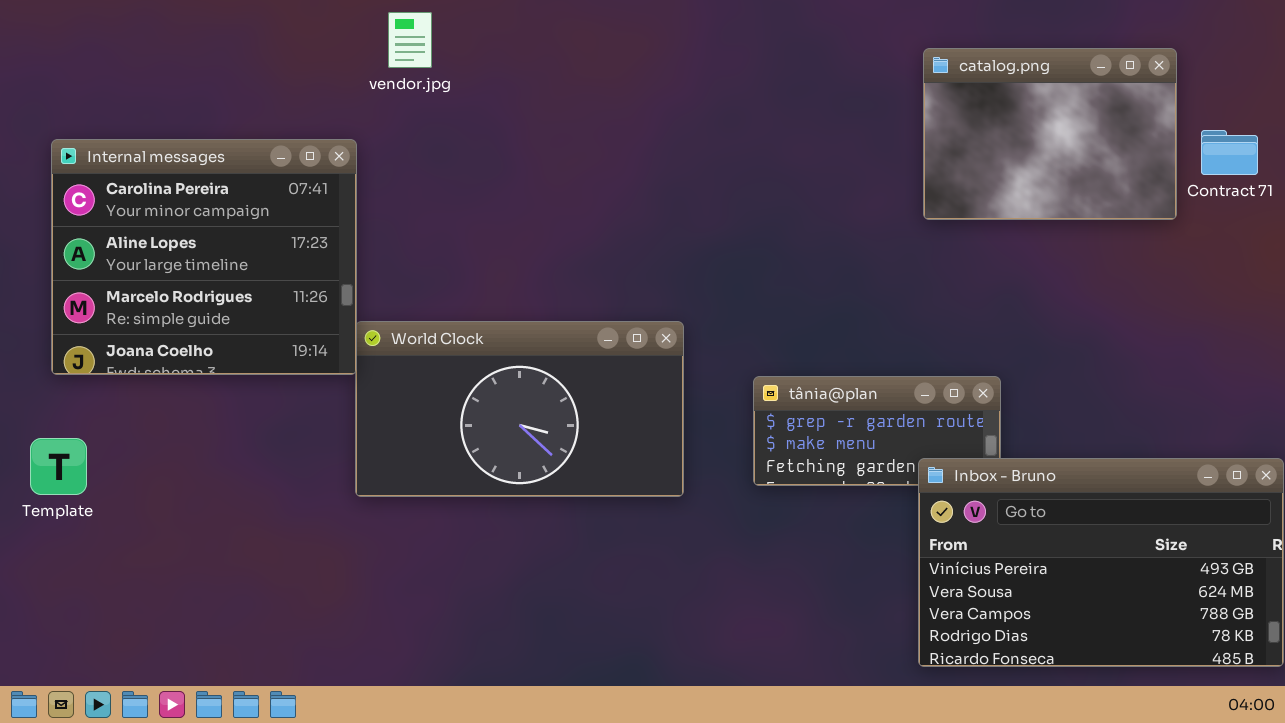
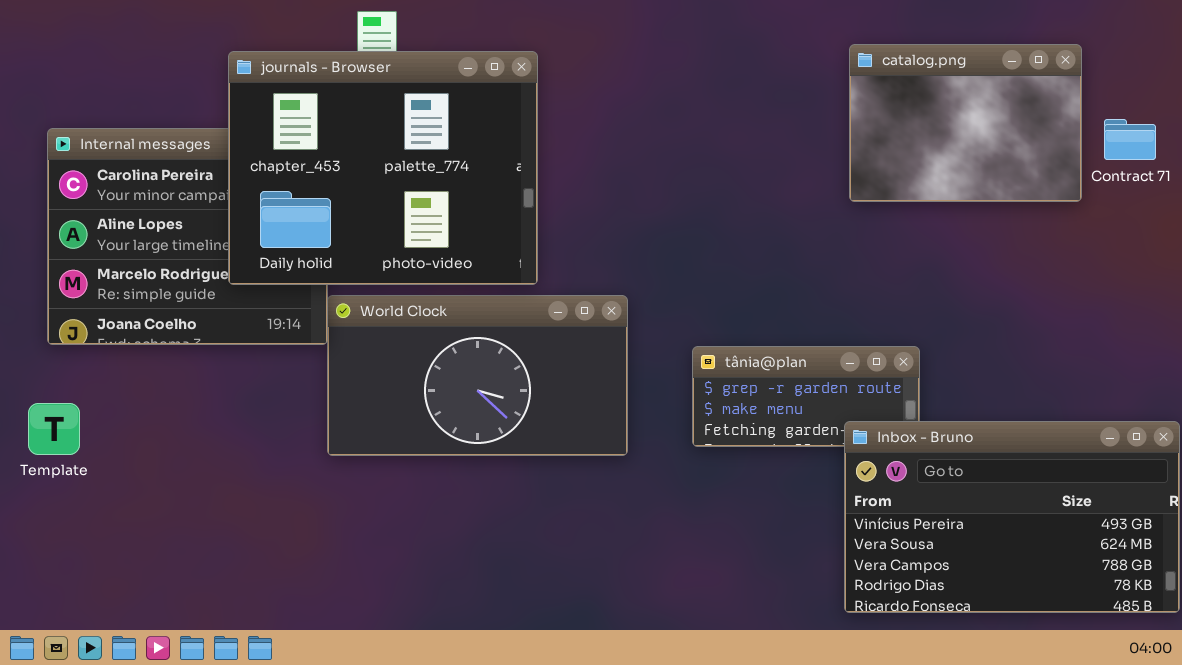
journals - Browser: none -> [228,51,538,285], opened

